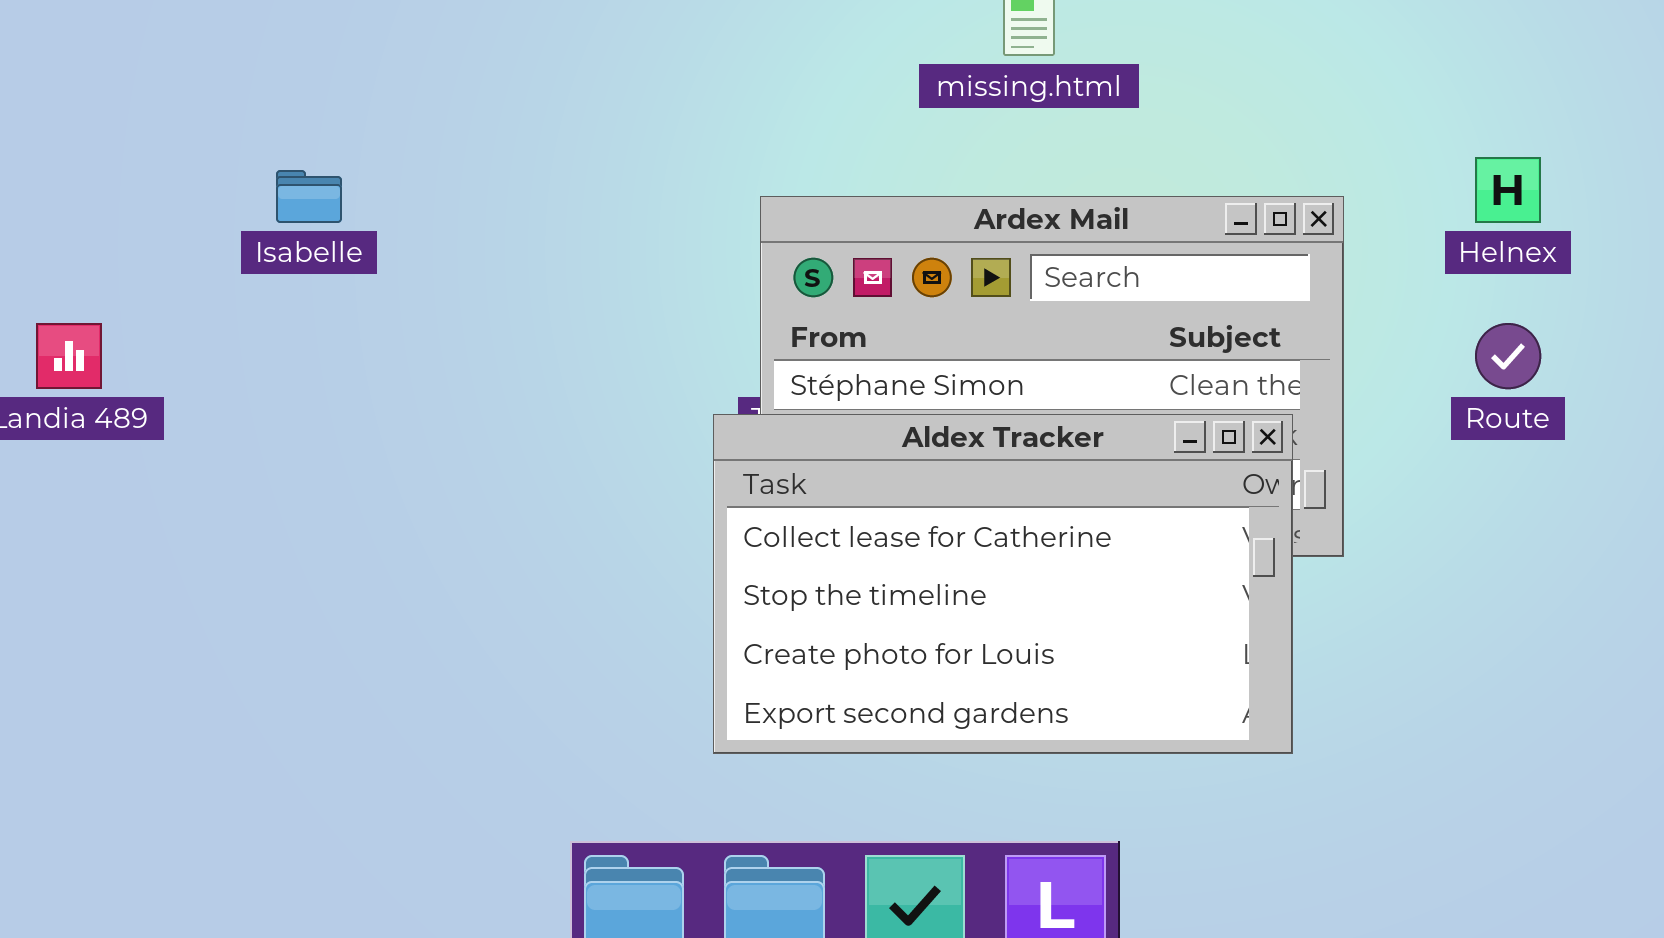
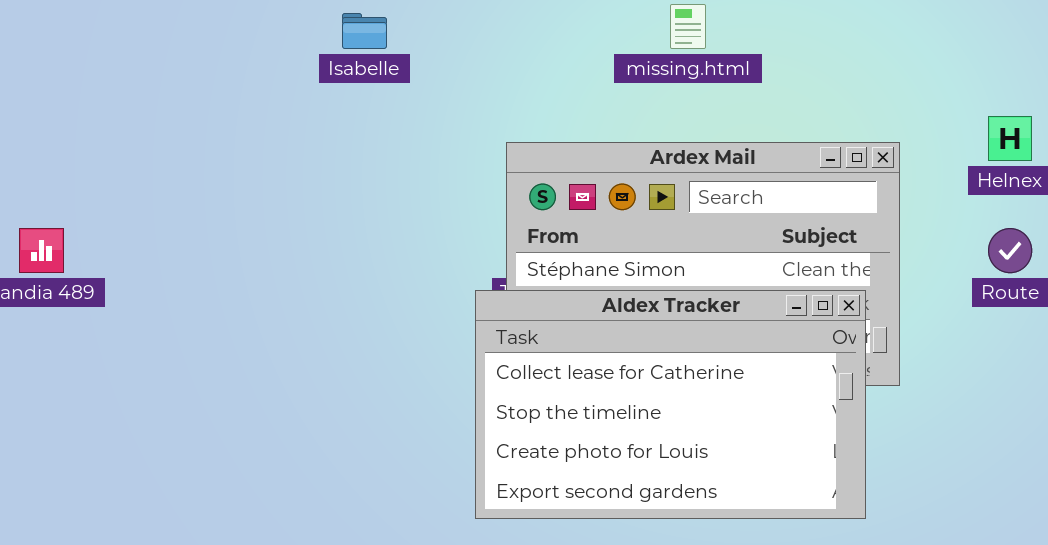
Isabelle: [276,170,342,223] -> [342,13,387,49], moved

